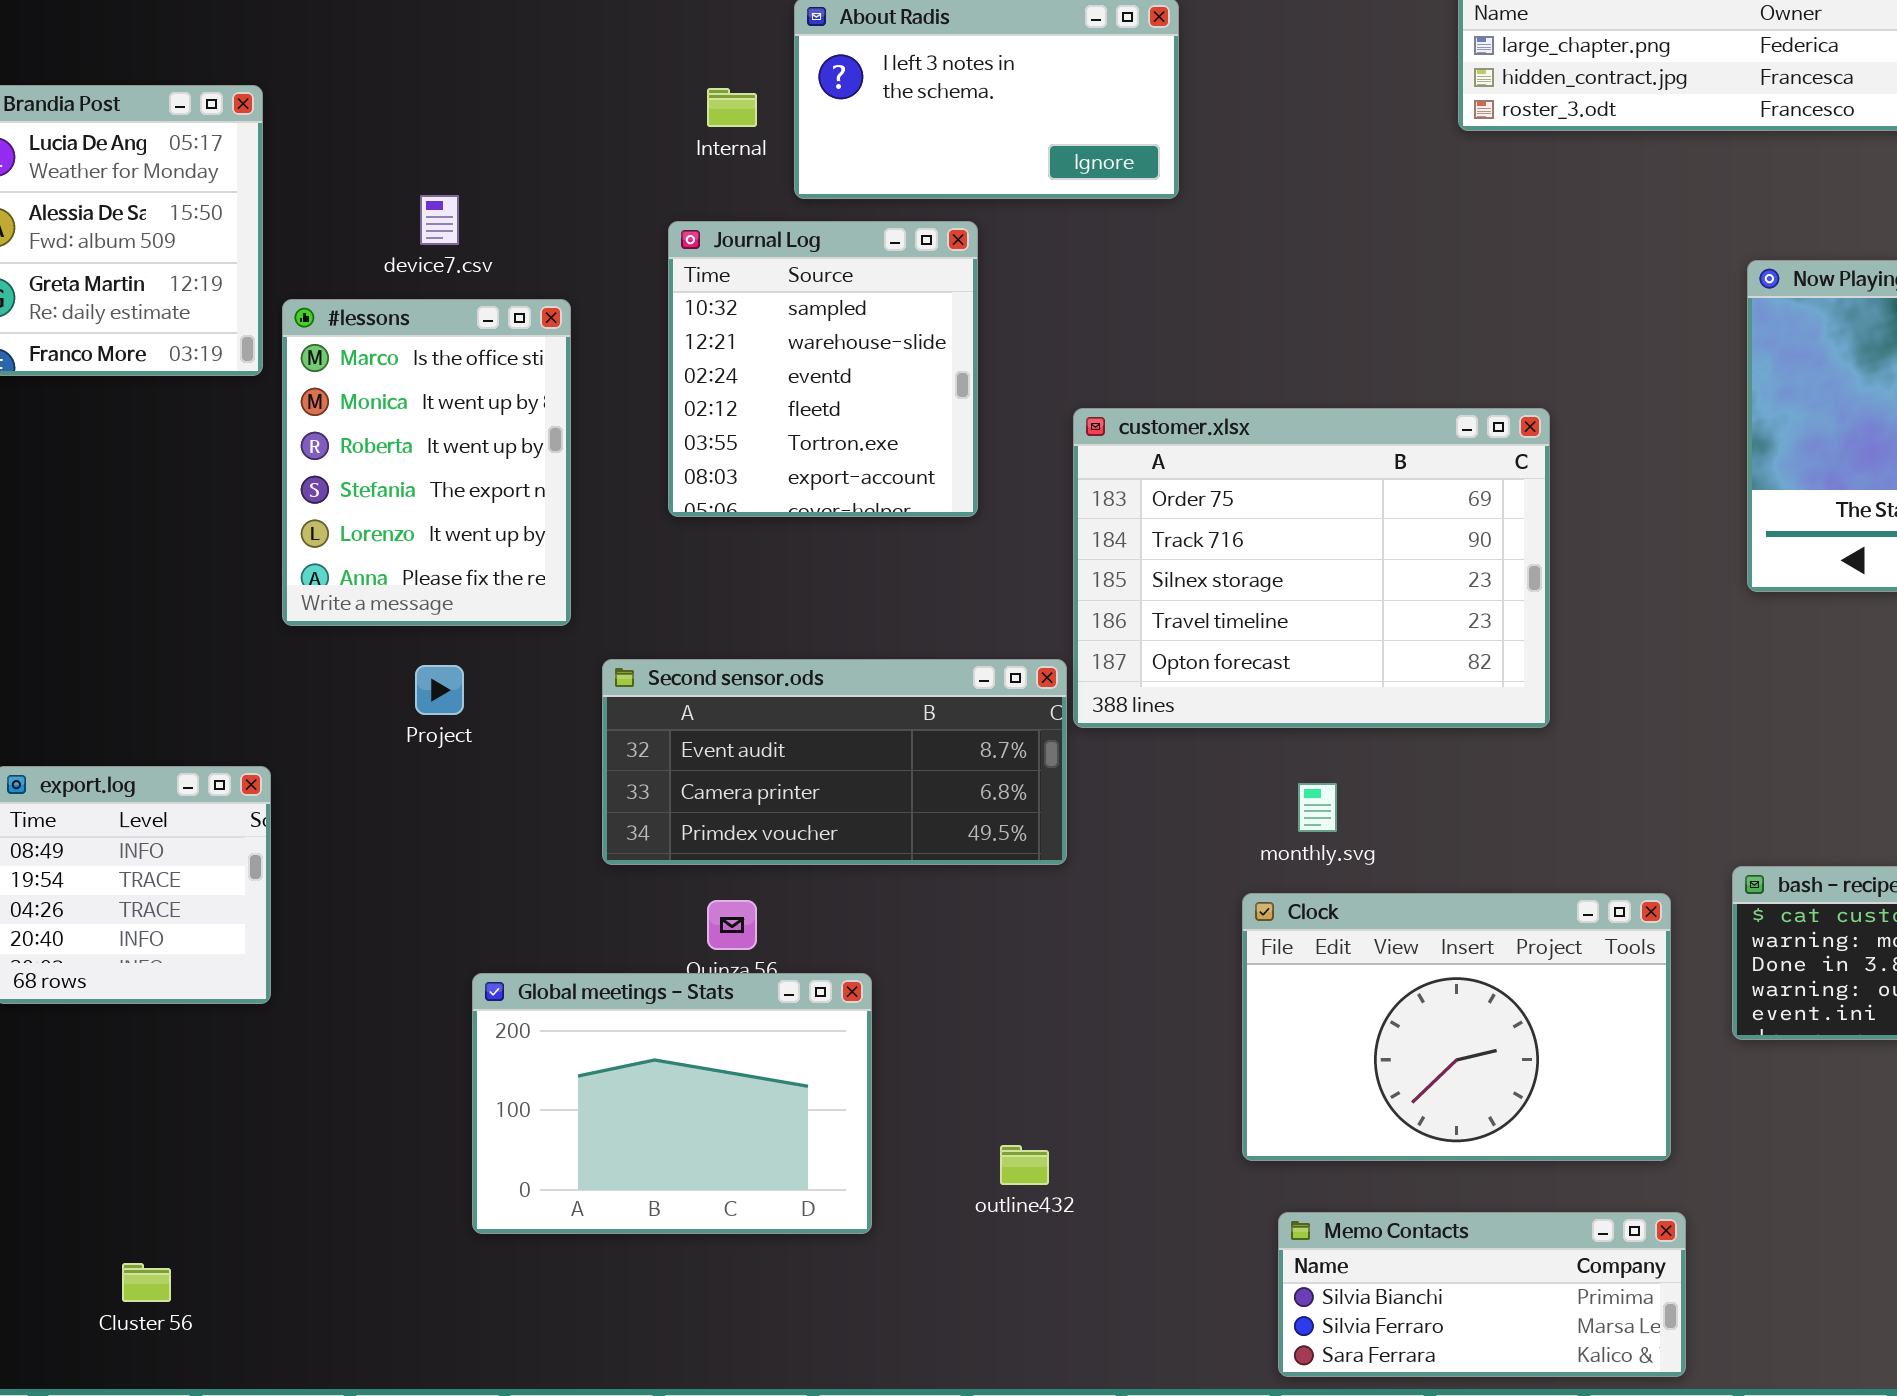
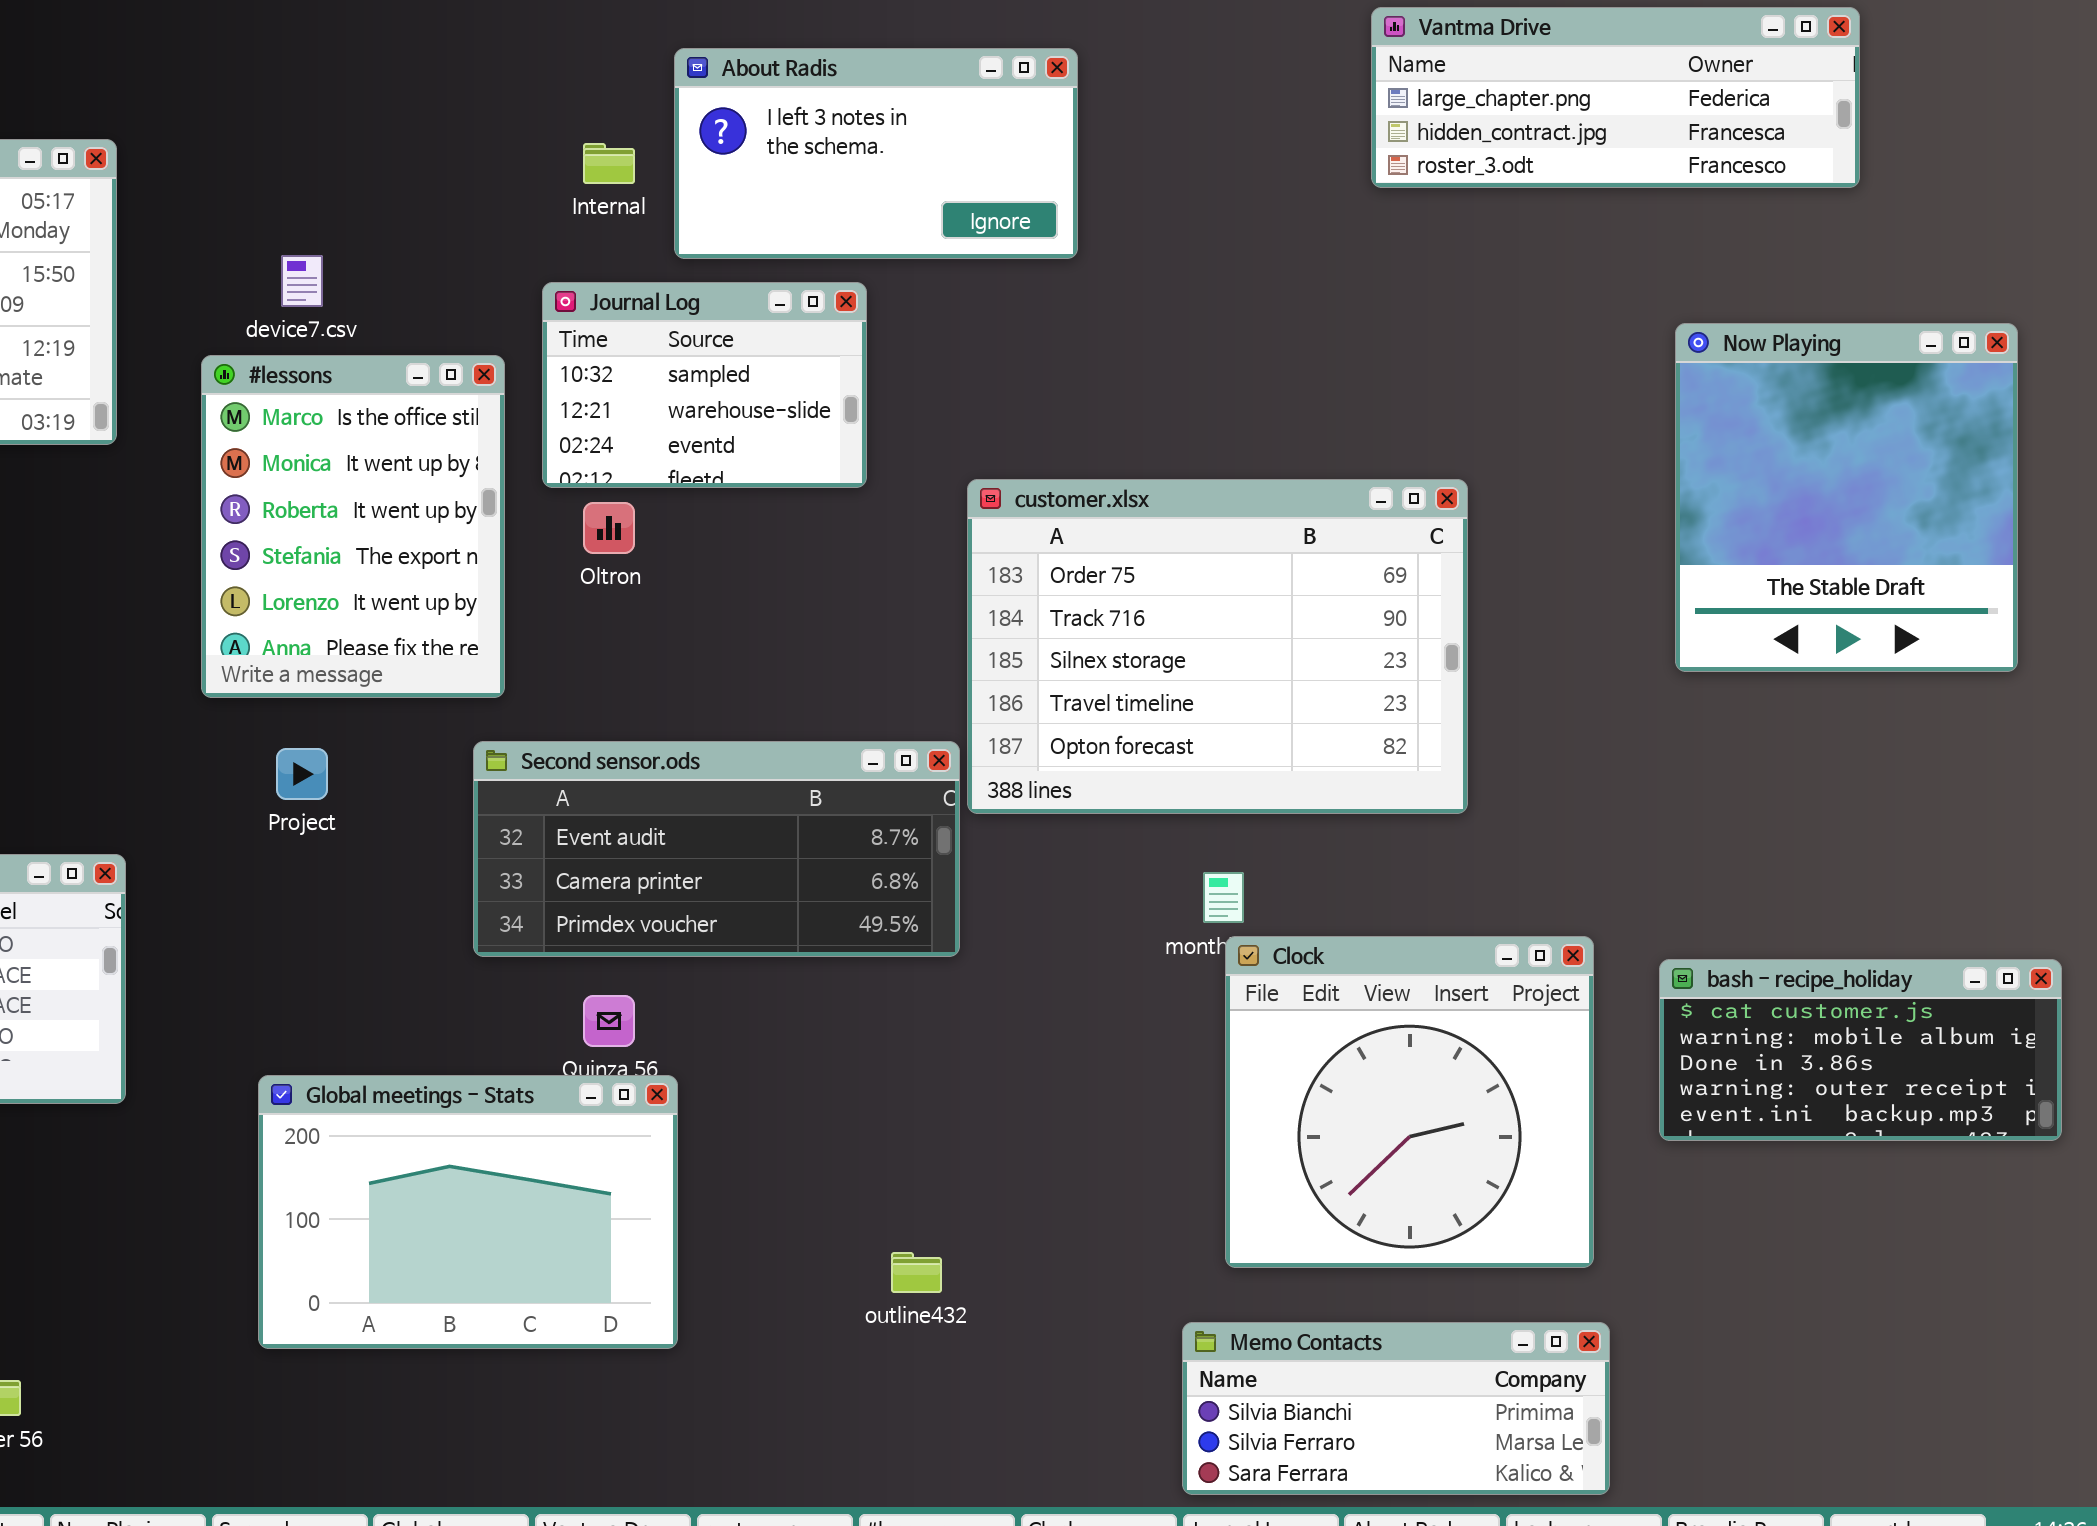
Journal Log: [668,221,978,517] -> [542,282,867,488], resized
#lessons: [282,299,571,626] -> [201,355,505,698], moved
Clock: [1242,893,1671,1161] -> [1225,936,1594,1268], resized
Global meetings - Stats: [472,973,872,1234] -> [258,1075,678,1349], moved

